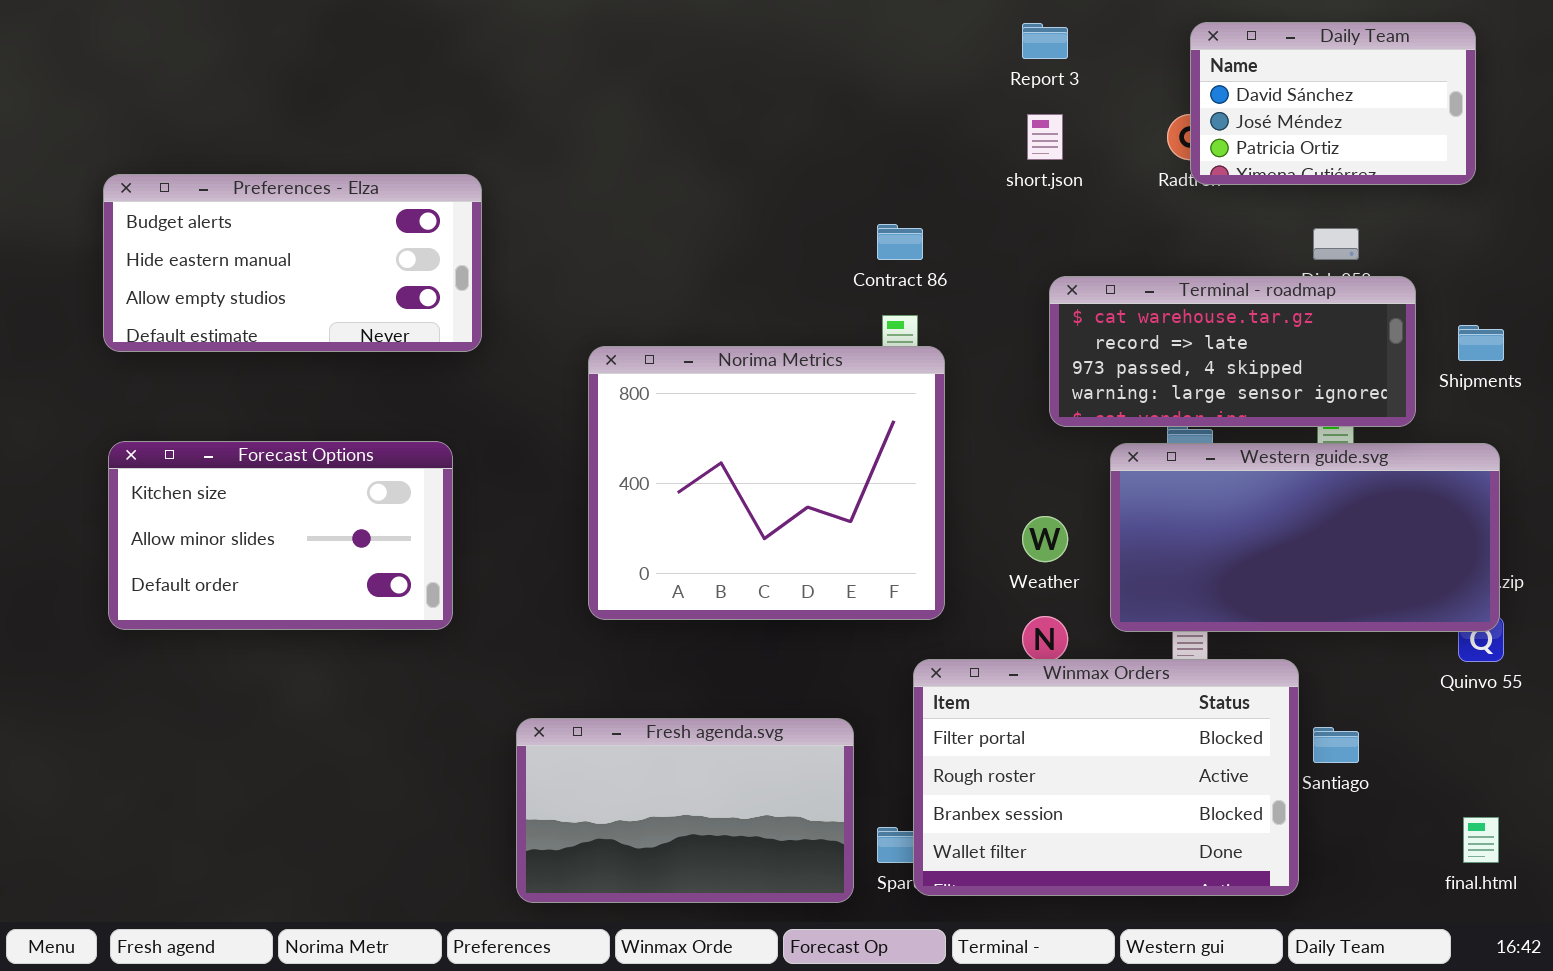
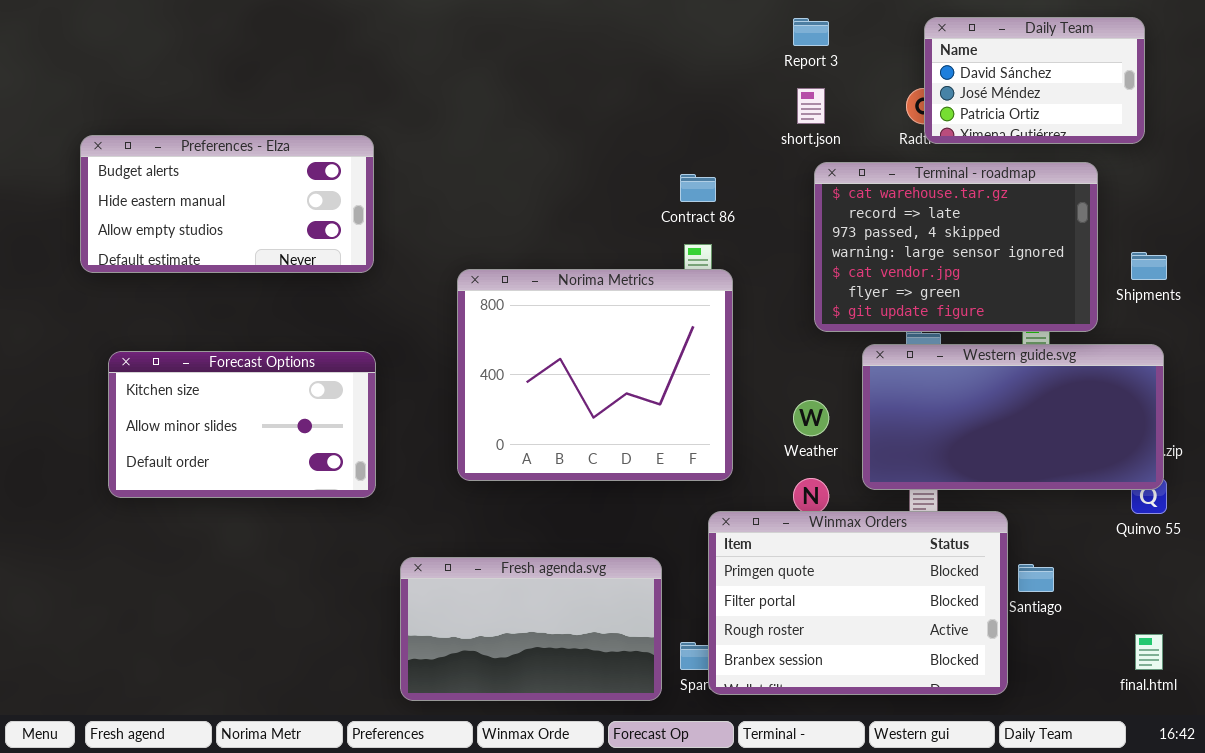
Terminal - roadmap: [1049,276,1416,427] -> [814,162,1098,332], resized
Forecast Options: [108,441,453,630] -> [108,351,376,498], moved
Winmax Orders: [913,659,1299,896] -> [708,511,1008,695], scrolled up 1 row

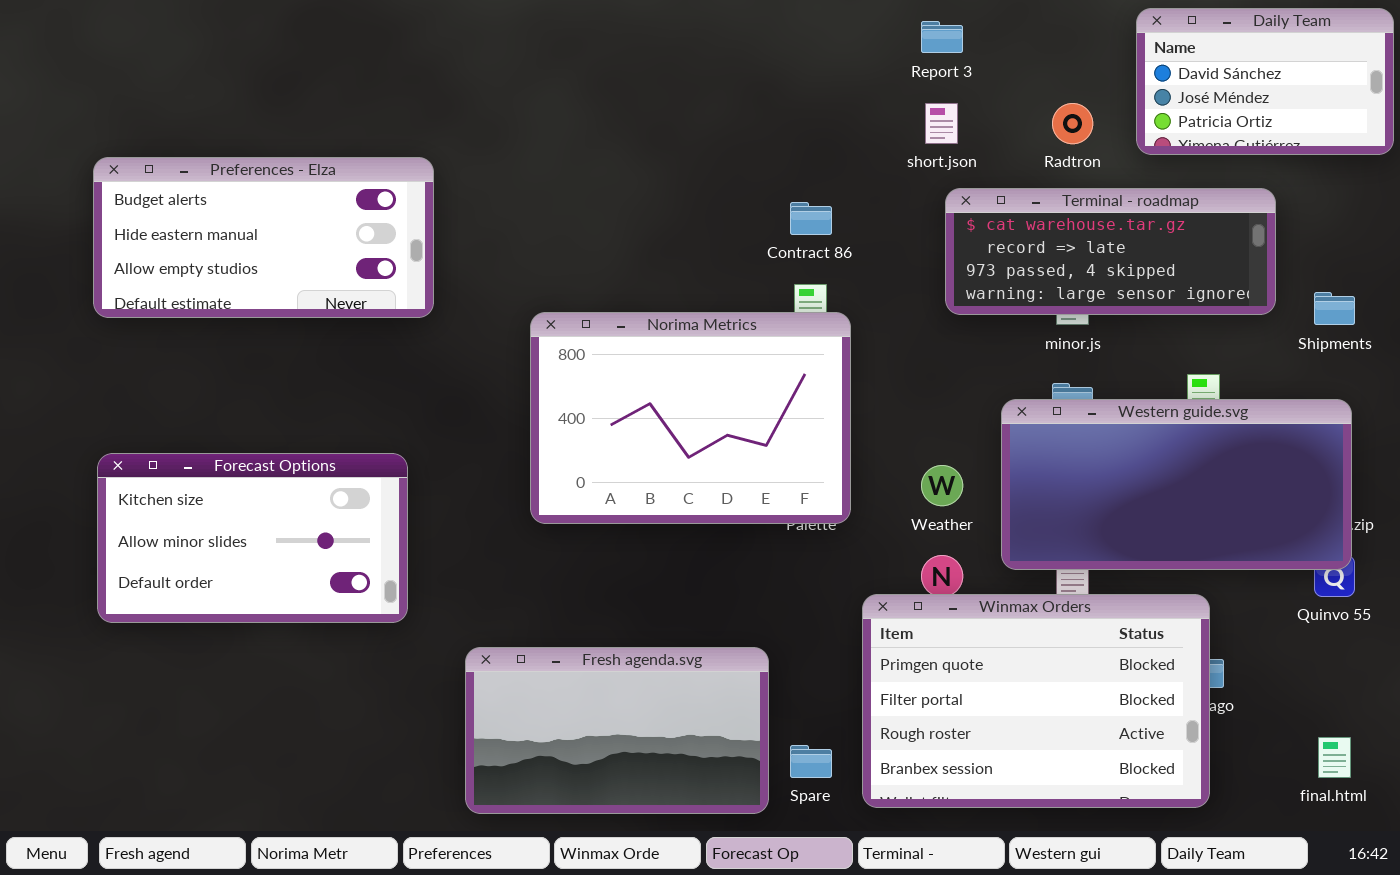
Daily Team: [924,17,1145,144] -> [1136,8,1394,155], moved
Terminal - roadmap: [814,162,1098,332] -> [945,188,1276,315], resized
Norima Metrics: [457,269,733,481] -> [530,312,851,524], resized
Forecast Options: [108,351,376,498] -> [97,453,408,623], moved
Winmax Orders: [708,511,1008,695] -> [862,594,1210,808], moved

